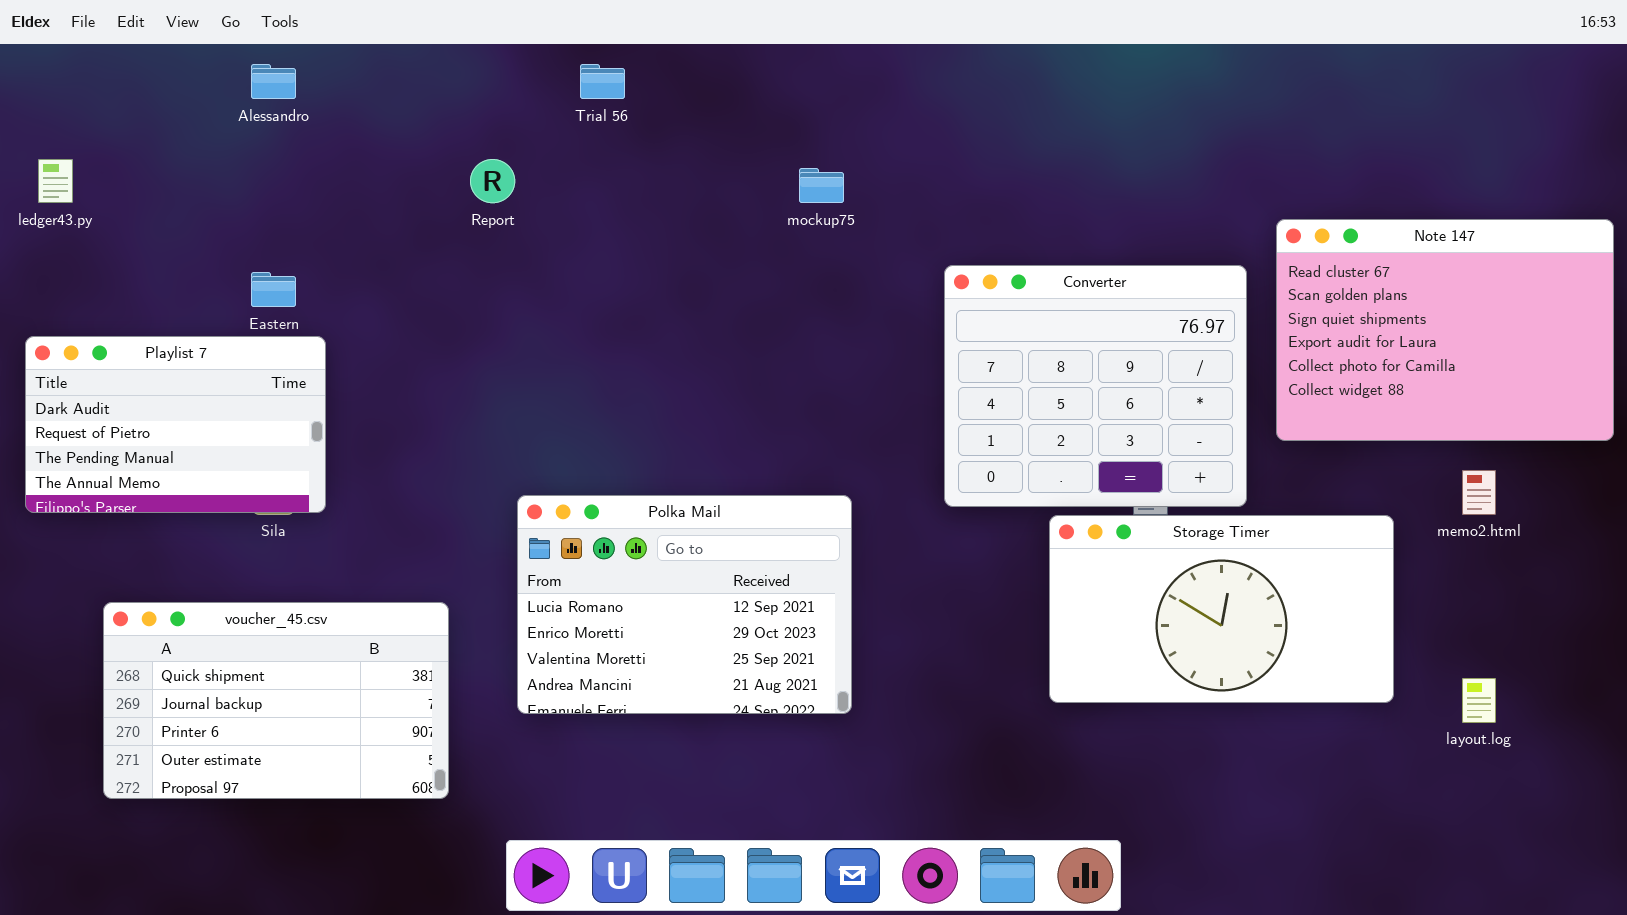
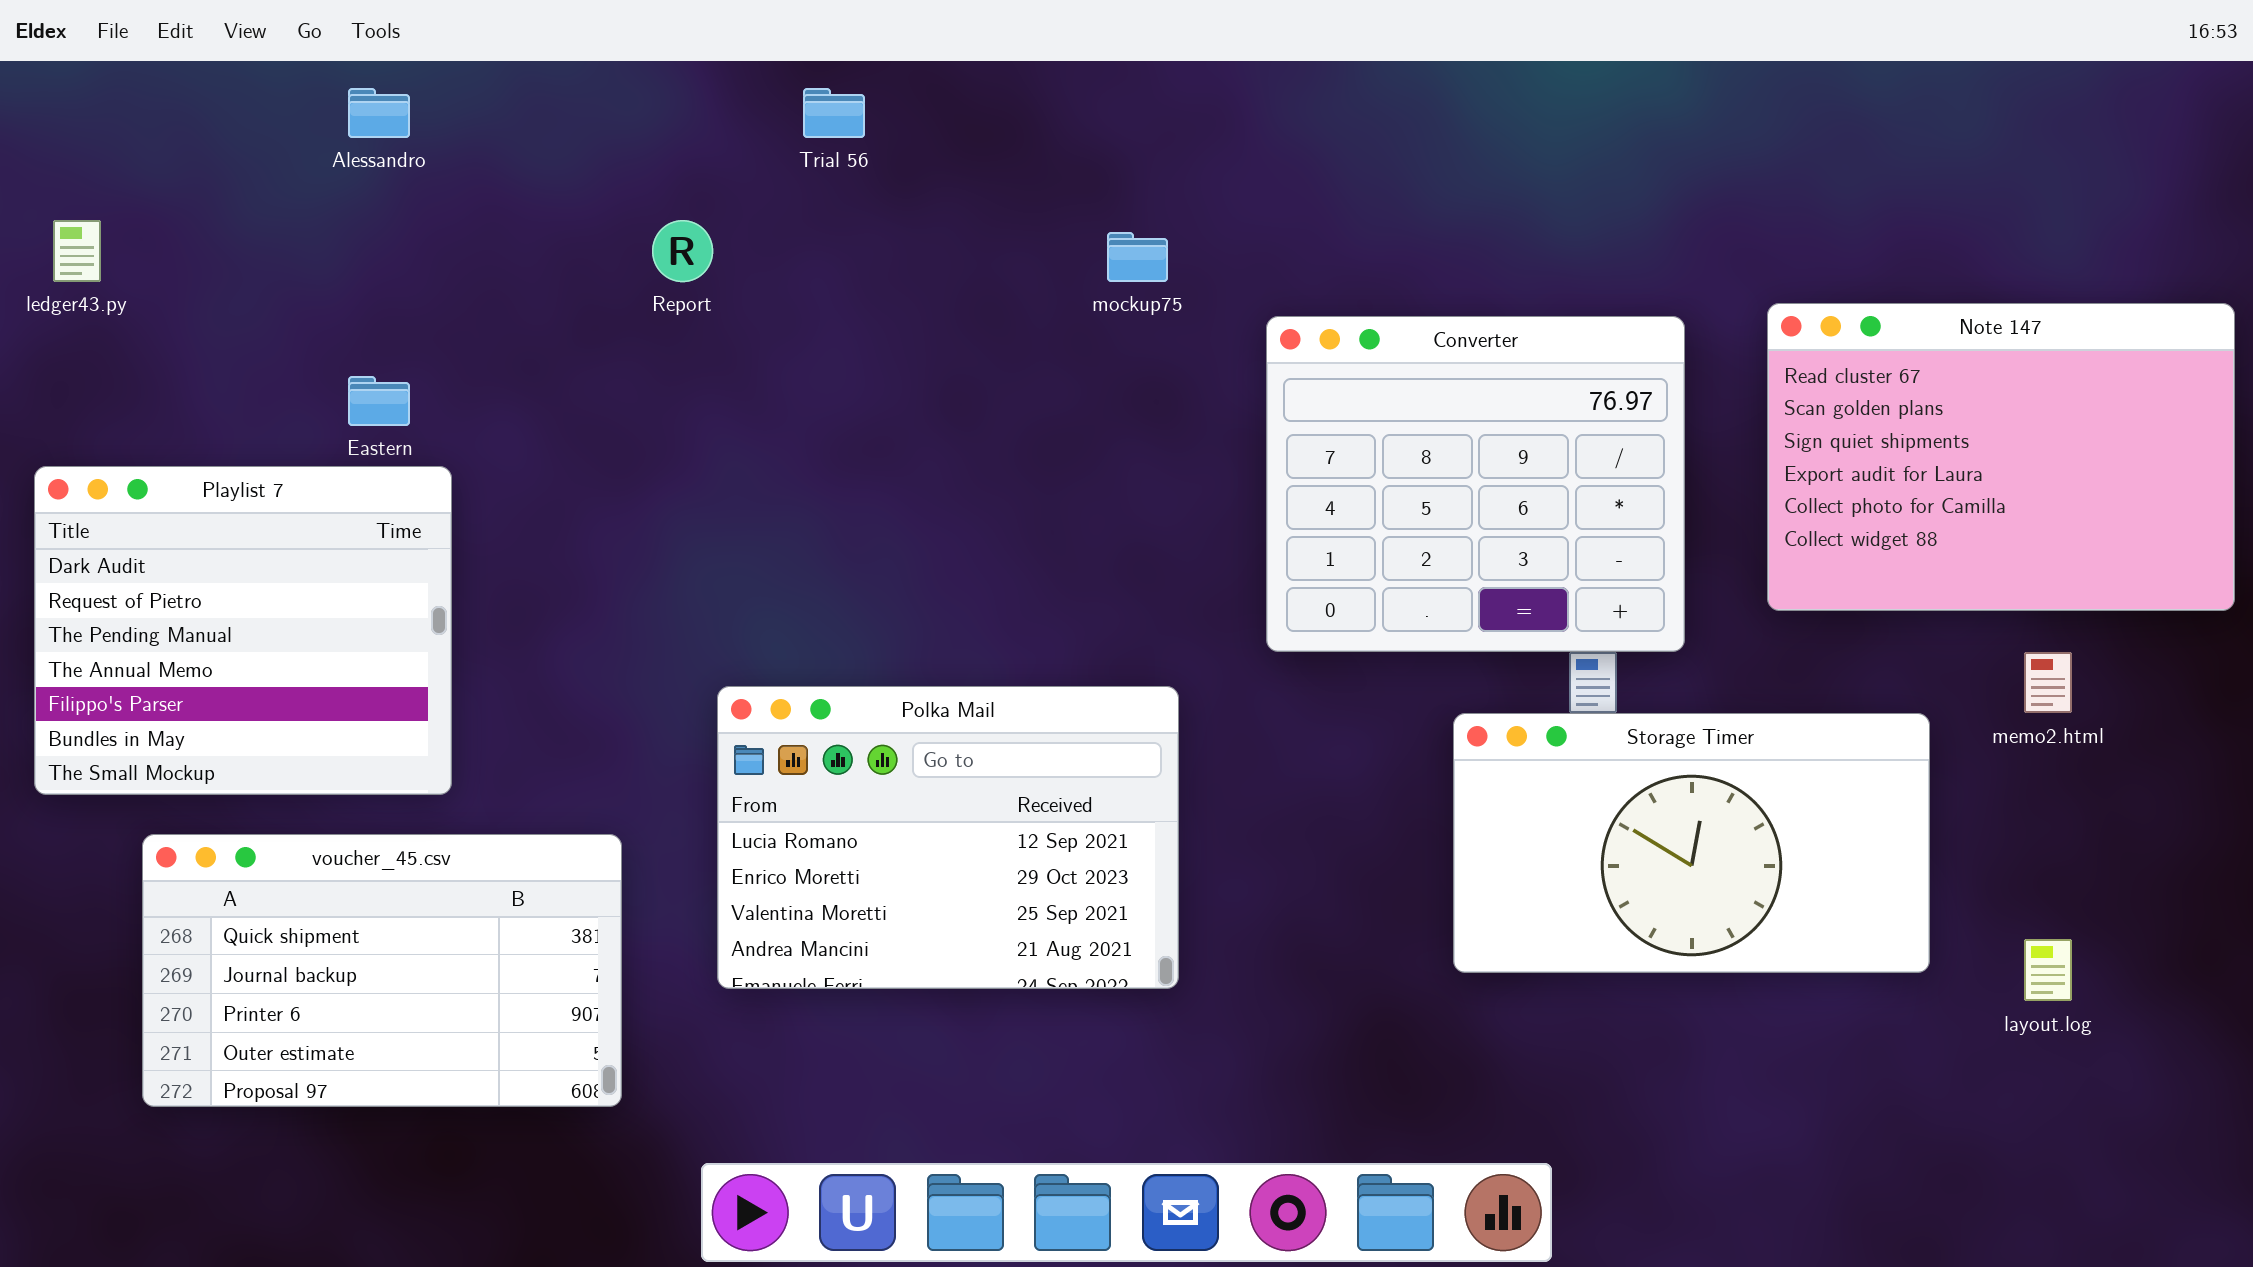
Converter: [944,265,1247,507] -> [1266,316,1685,652], moved
Playlist 7: [25,336,326,513] -> [34,466,452,795], resized

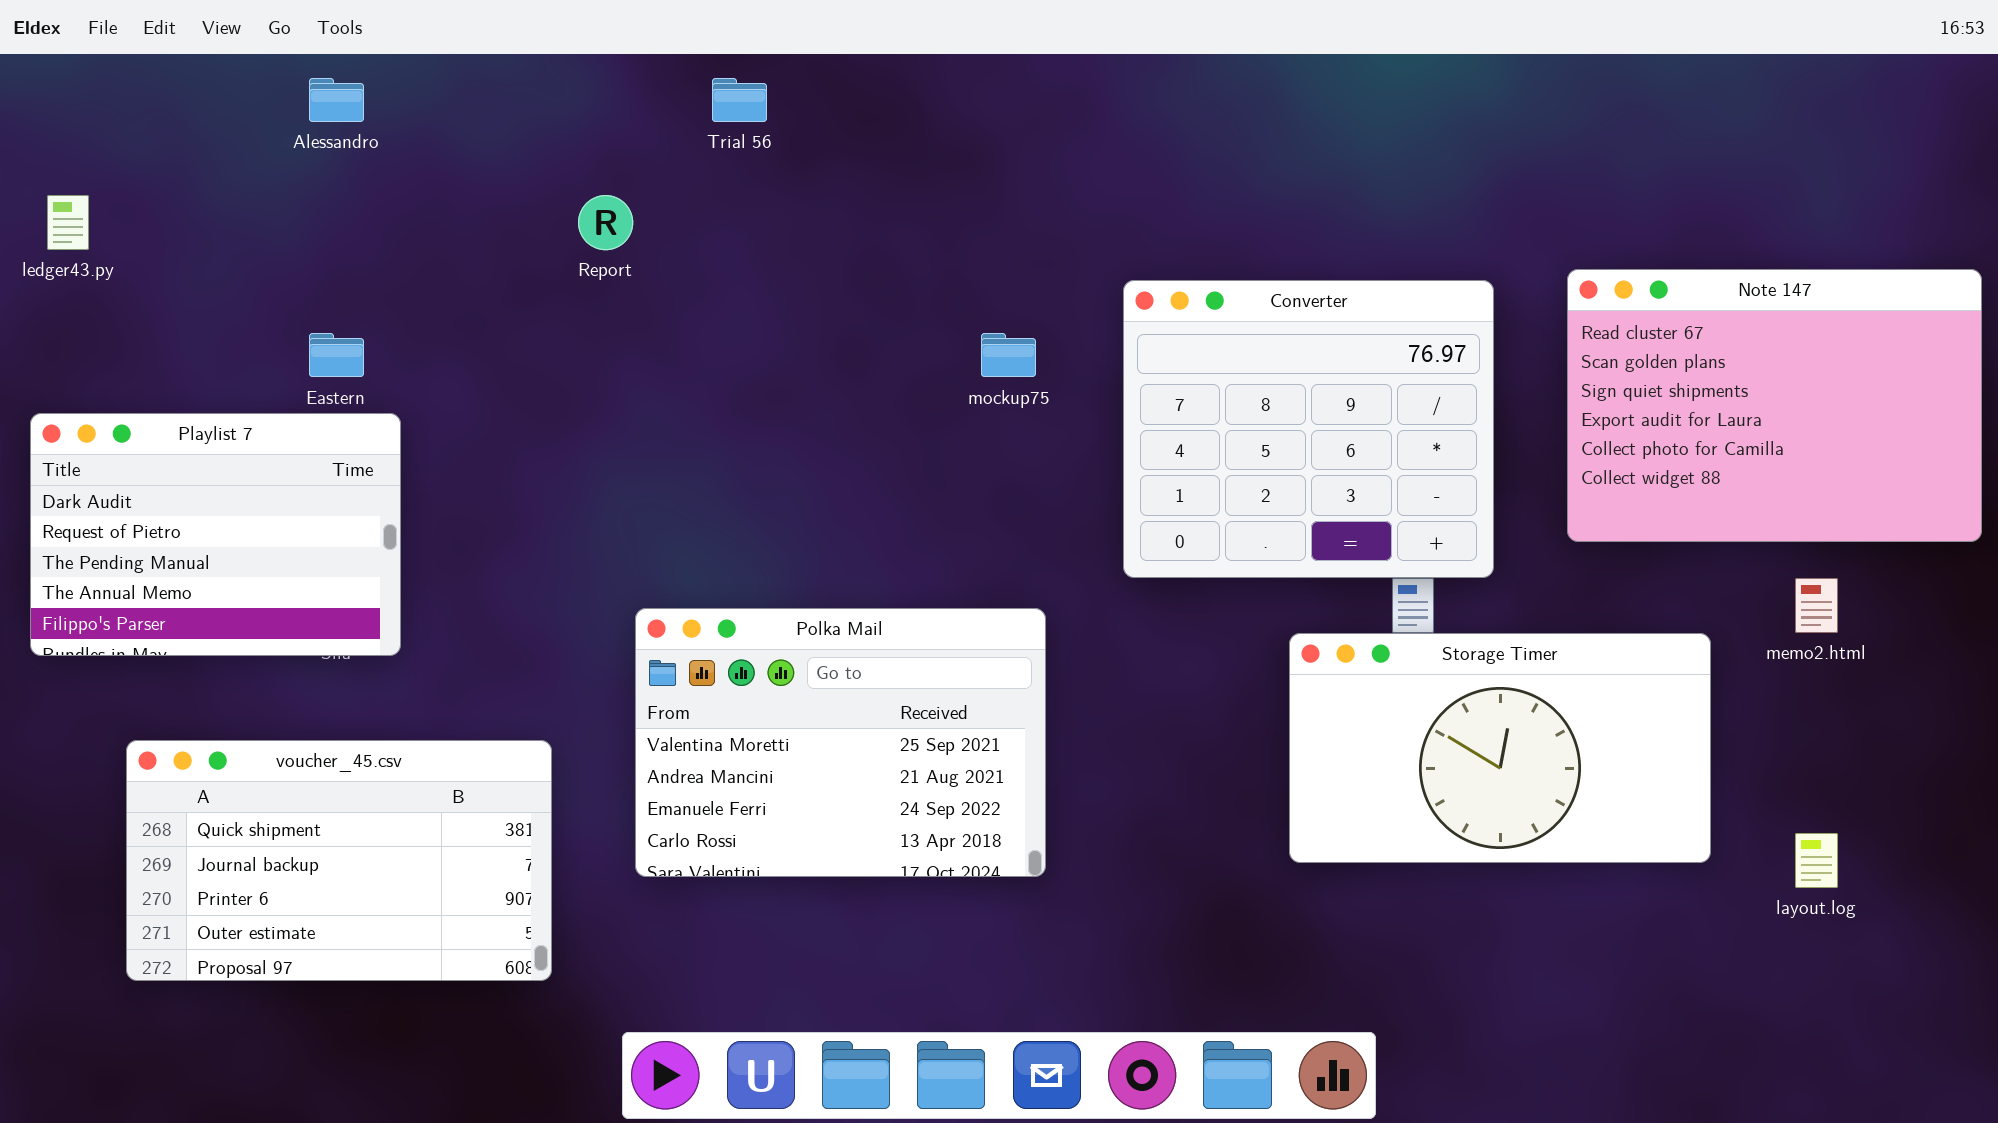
mockup75: [1107,232,1168,282] -> [981,333,1036,377], moved
Playlist 7: [34,466,452,795] -> [30,413,401,656], resized
Polka Mail: [717,686,1179,989] -> [635,608,1046,877], scrolled down 2 rows

